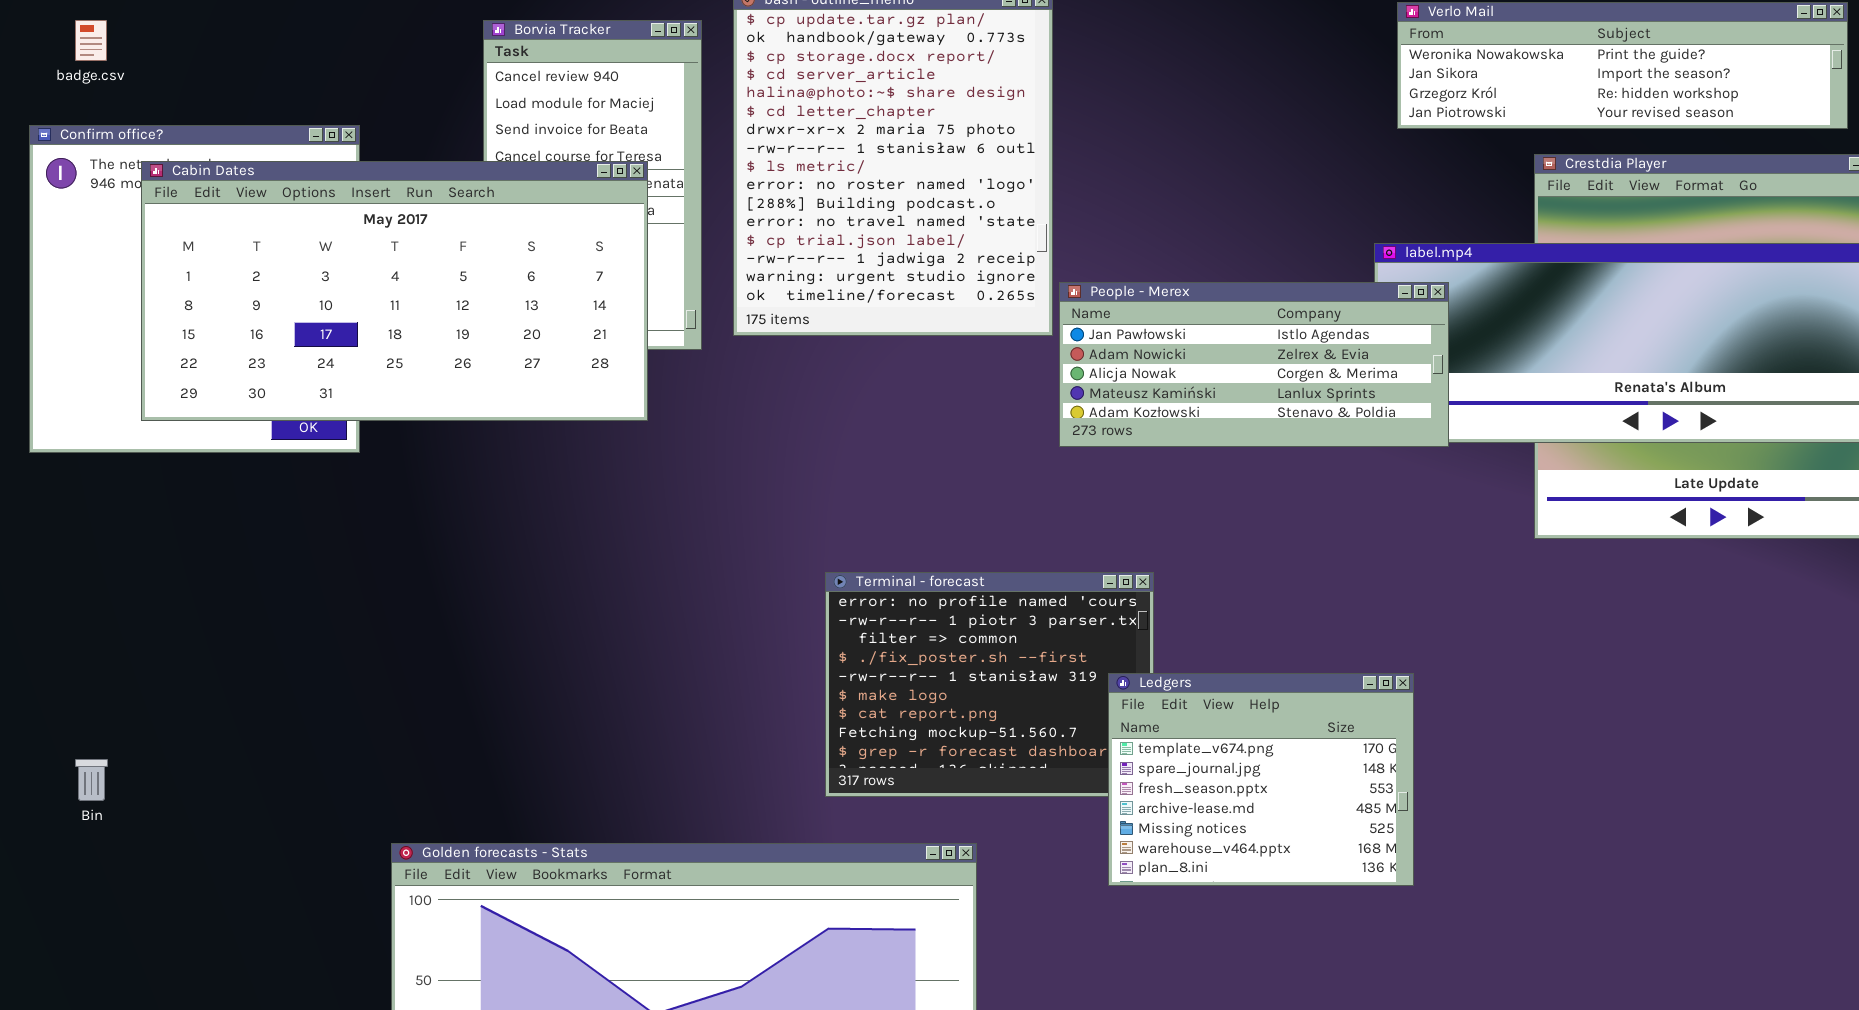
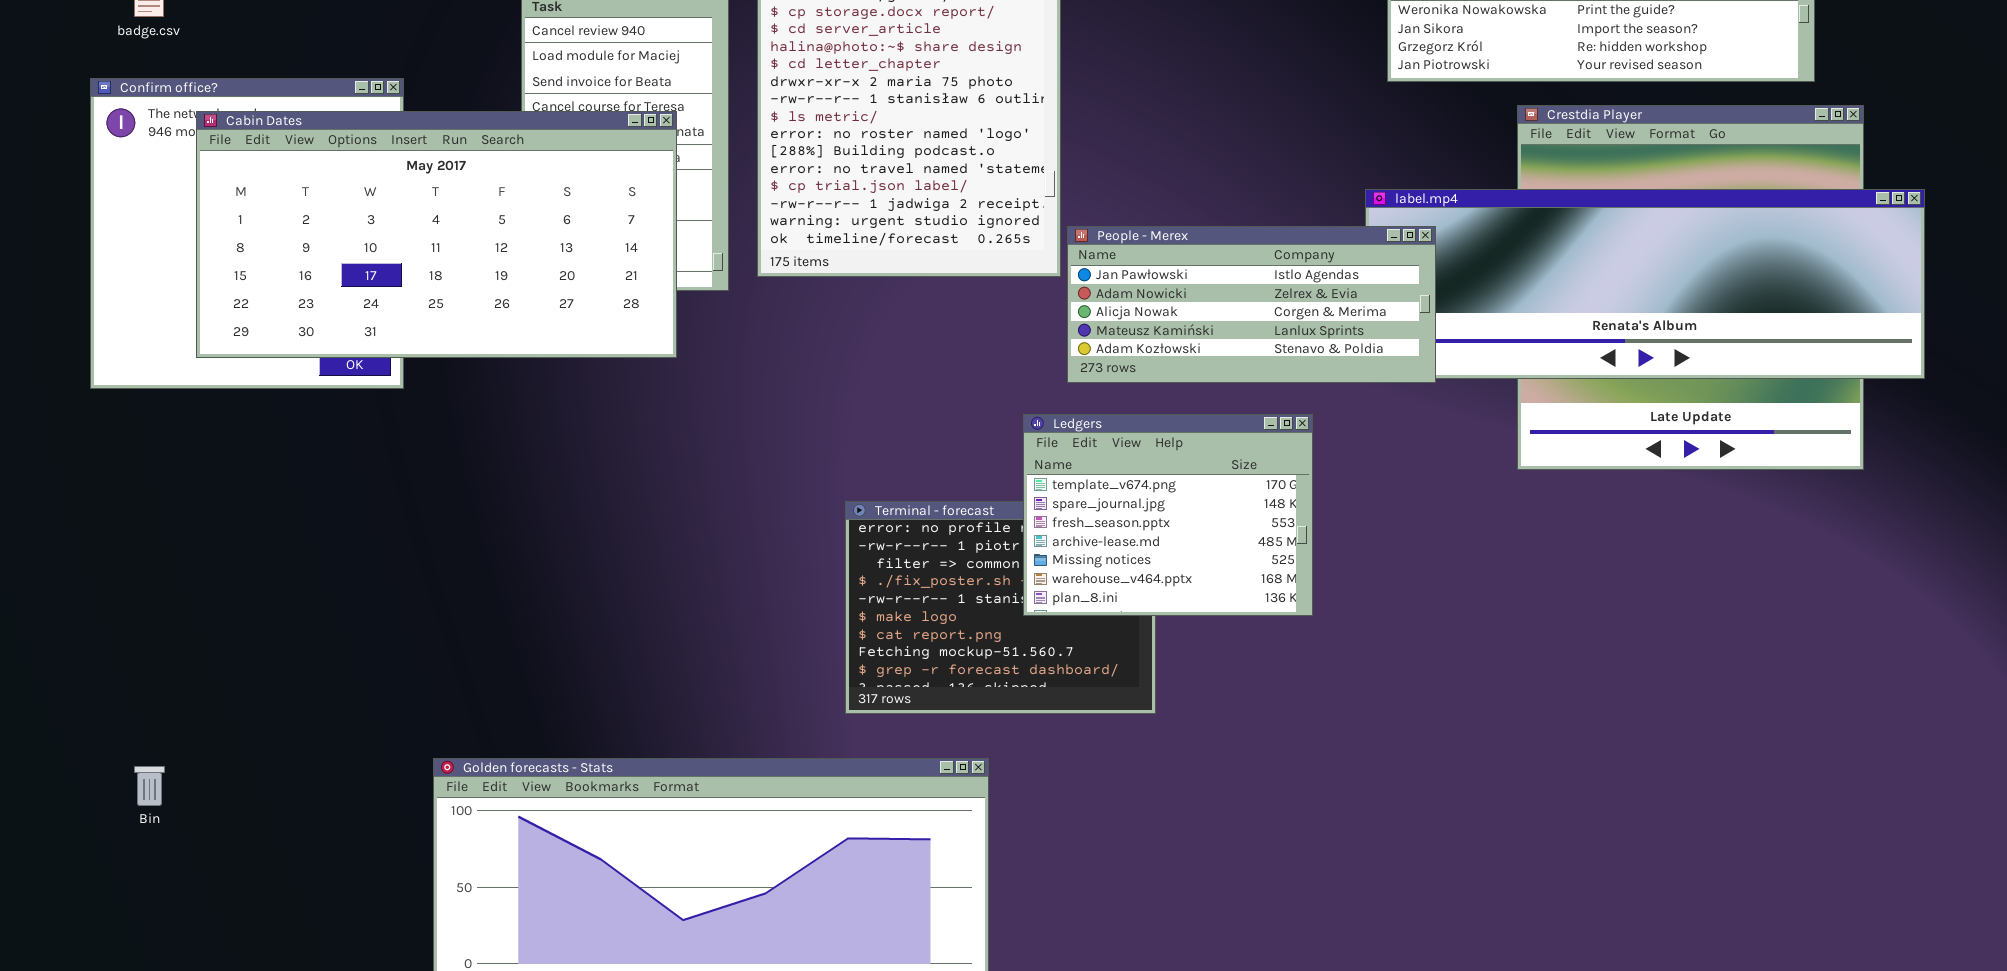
Ledgers: [1108,673,1414,886] -> [1023,414,1313,616], moved
Bin: [75,759,108,801] -> [134,766,165,806], moved

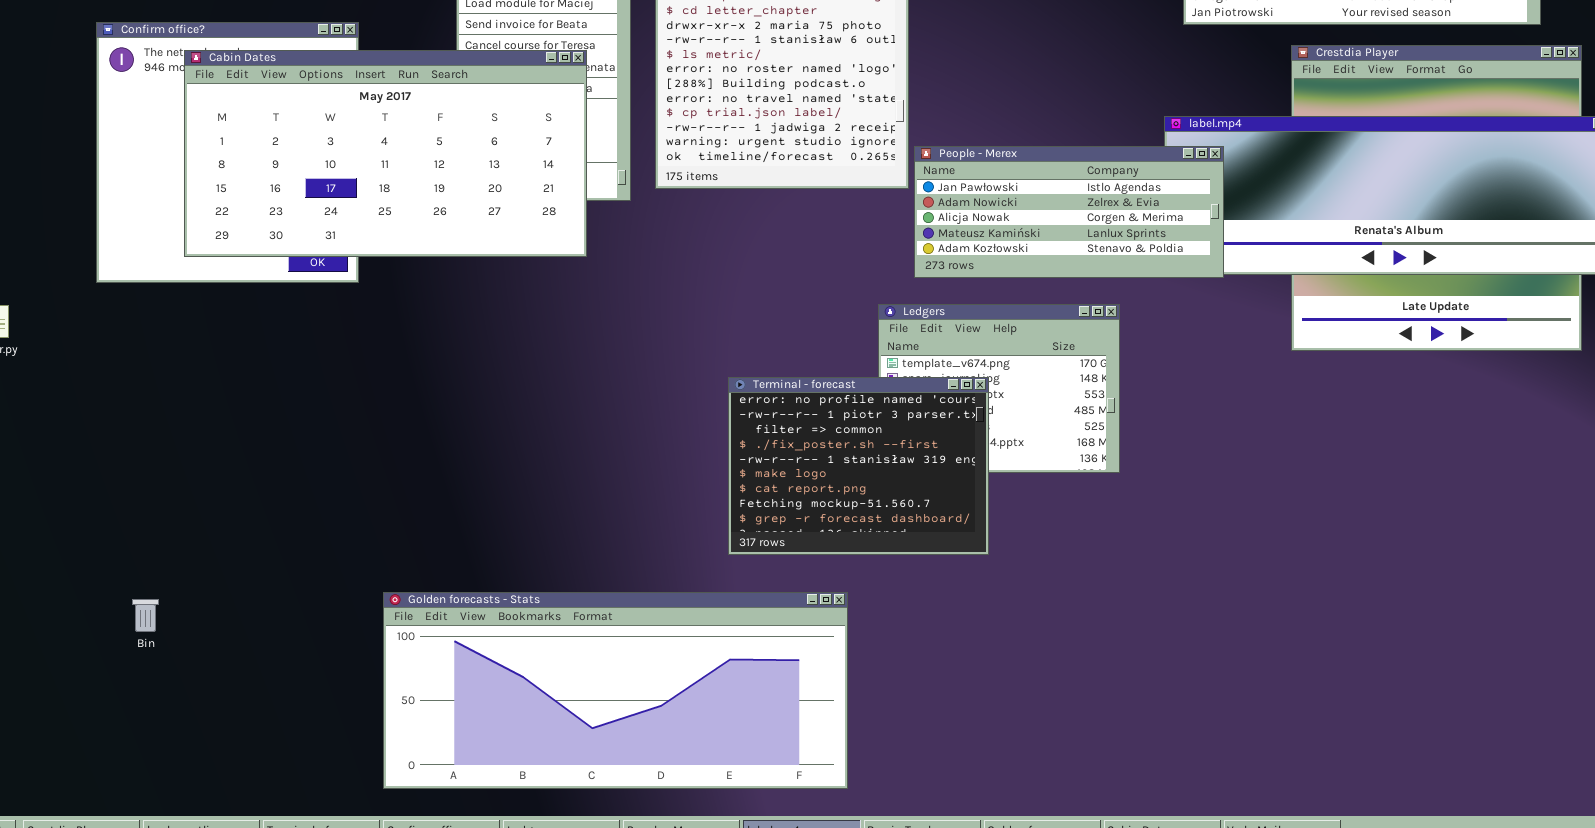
Terminal - forecast: [845,501,1156,714] -> [728,377,989,555], raised

